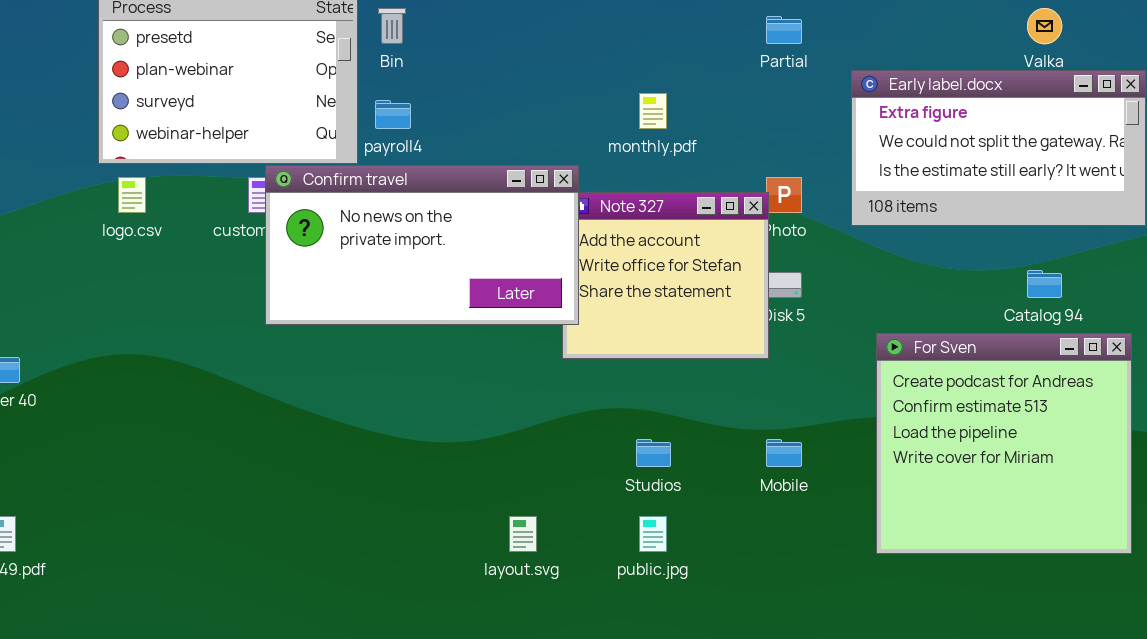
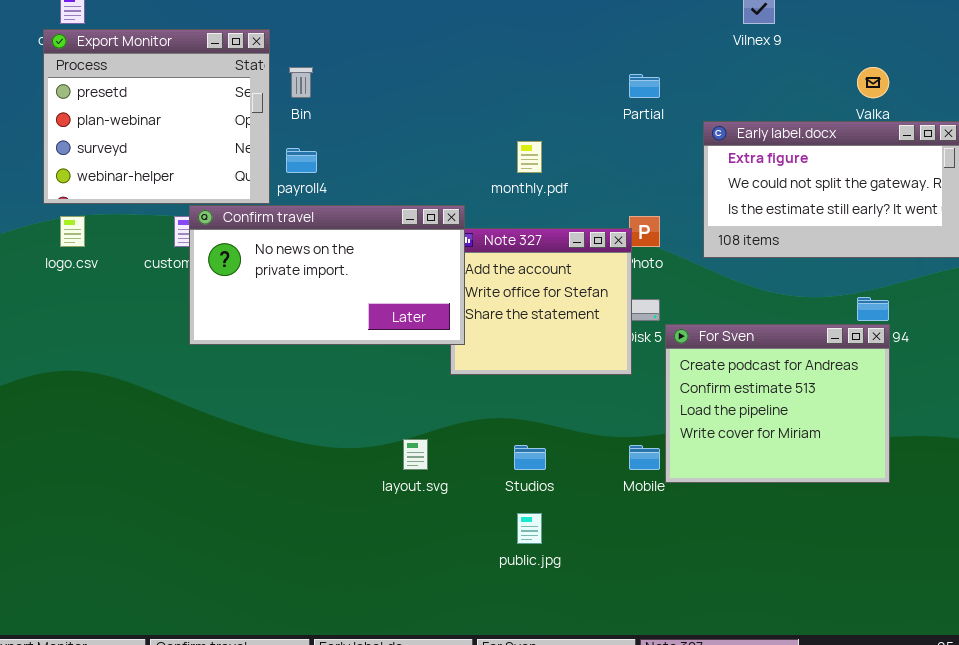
For Sven: [876,333,1132,554] -> [665,324,890,483], moved, resized
layout.svg: [509,516,537,552] -> [403,439,428,470], moved

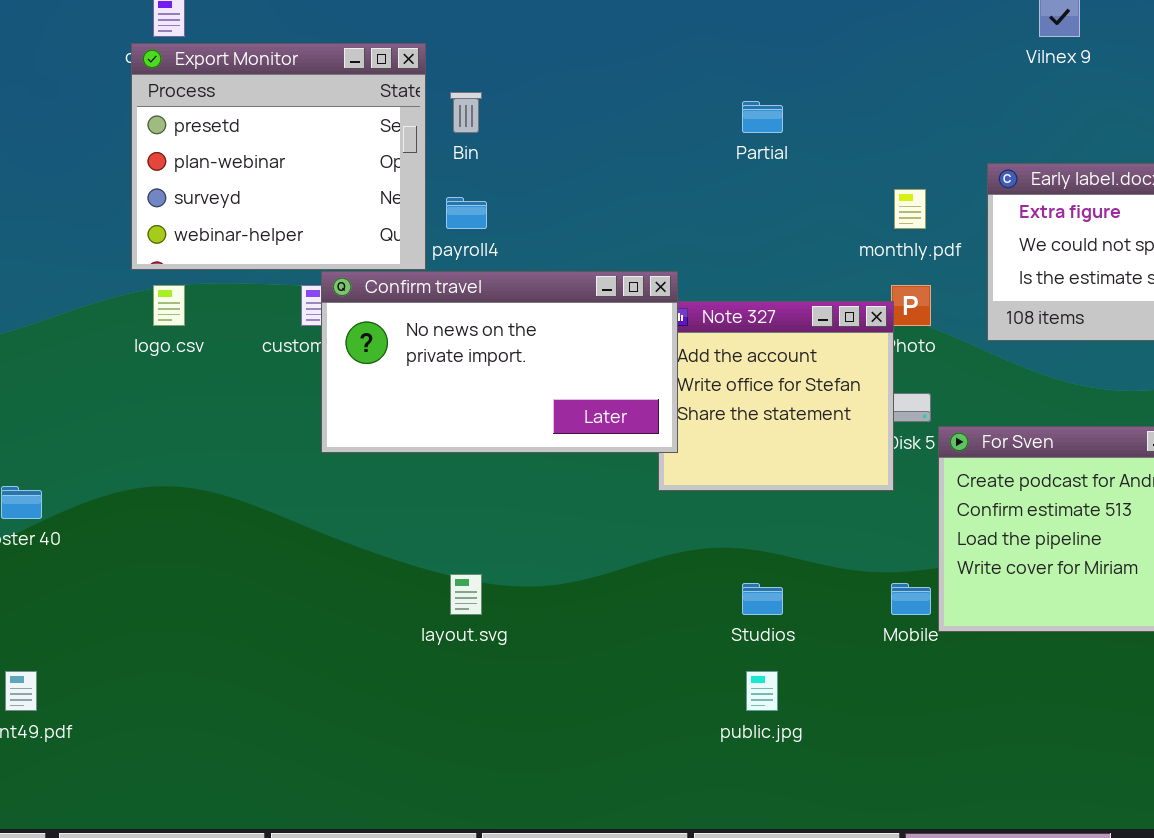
Partial: [629,74,660,98] -> [742,101,783,133], moved
monthly.pdf: [517,141,542,173] -> [894,189,926,229], moved
layout.svg: [403,439,428,470] -> [450,574,482,615], moved

